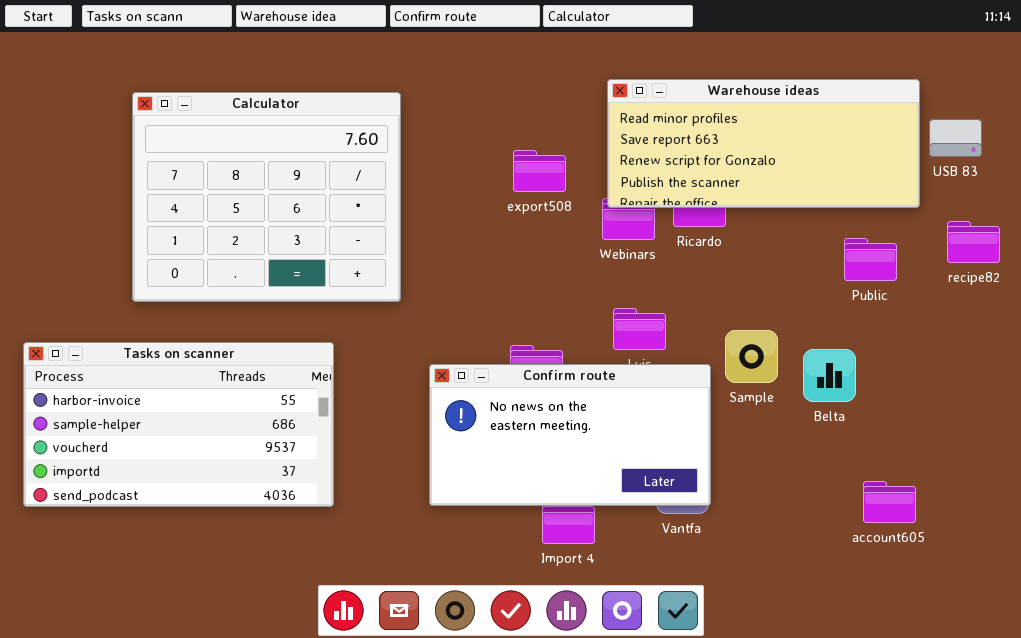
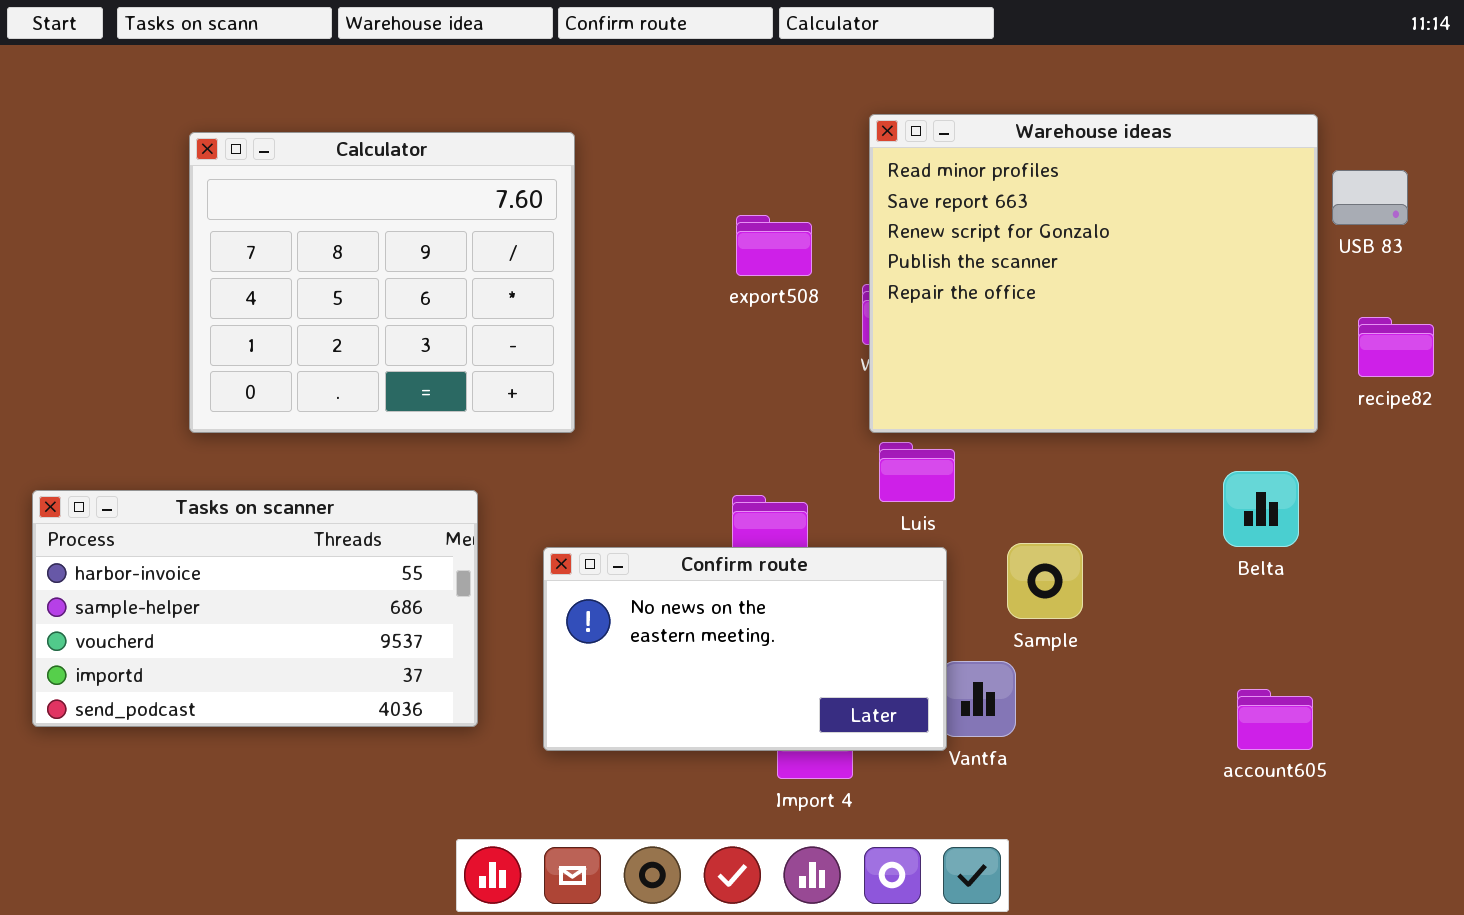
Warehouse ideas: [607,79,920,208] -> [869,114,1318,433], resized
Sample: [725,330,778,383] -> [1007,543,1083,619], moved
Belta: [803,349,856,402] -> [1223,471,1299,547], moved
Confirm route: [429,364,711,506] -> [543,547,947,751], moved

